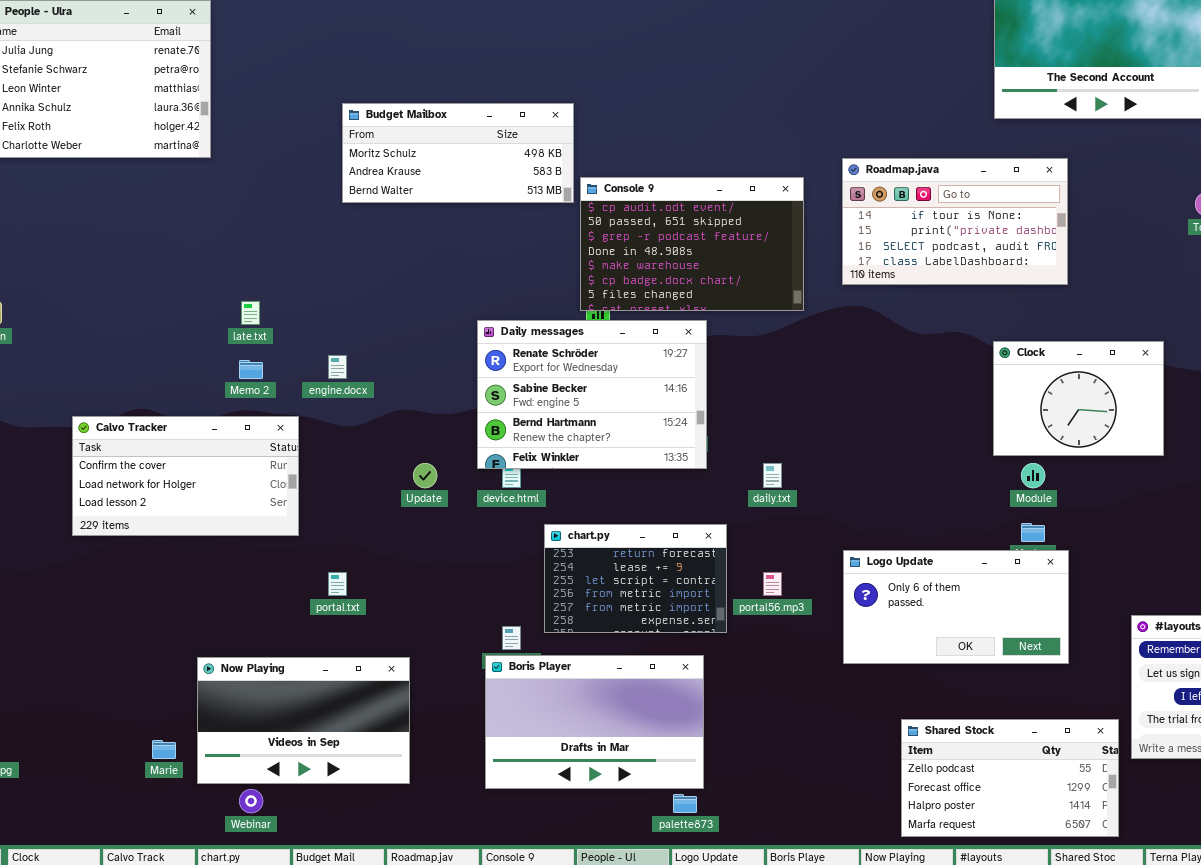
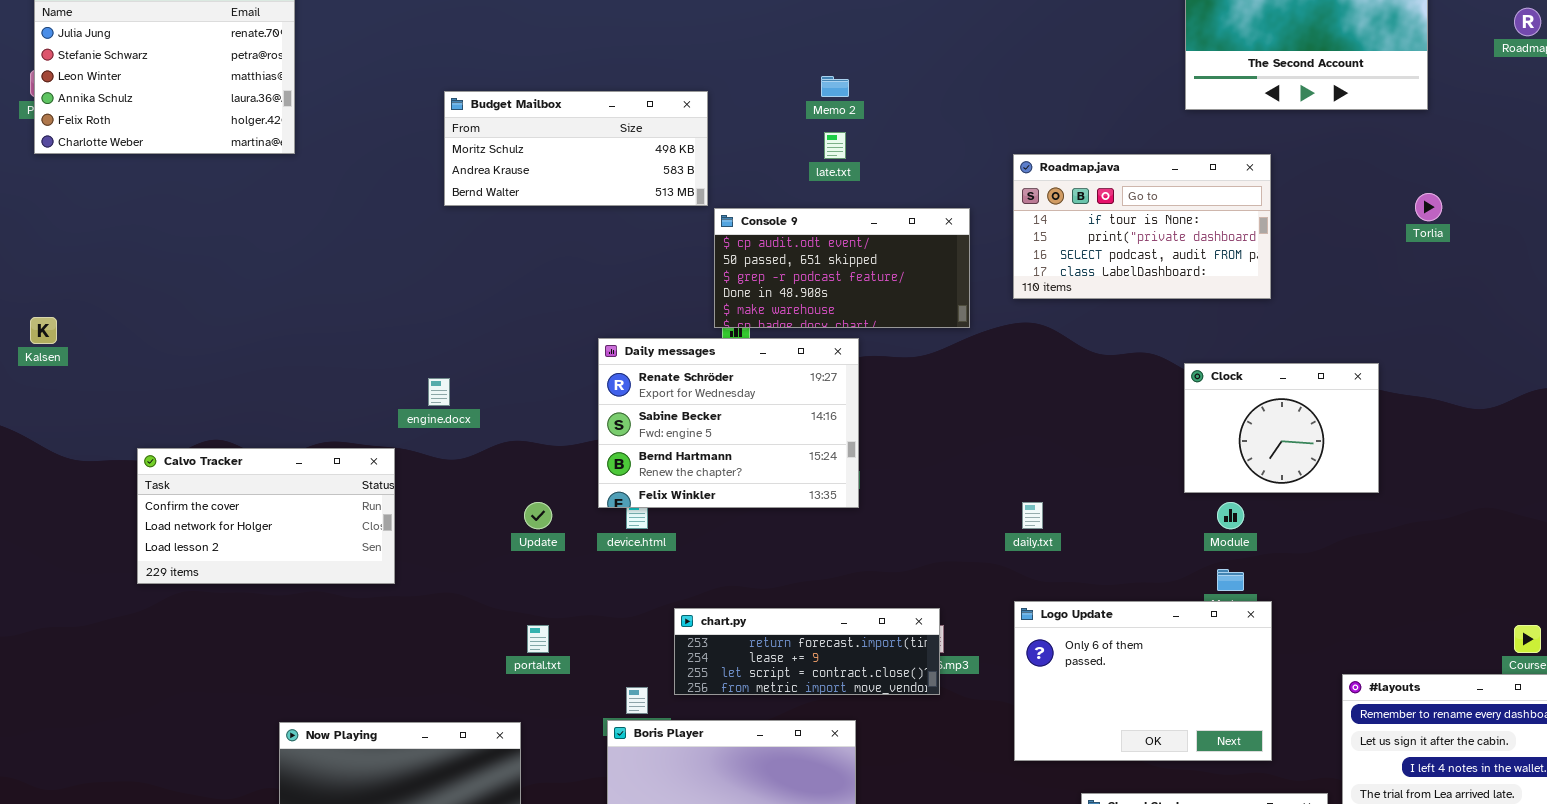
Console 9: [580,177,804,311] -> [714,208,970,328], resized
late.txt: [241,301,260,325] -> [824,132,846,159], moved
Memo 2: [239,360,263,379] -> [821,76,849,97], moved
daily.txt: [763,463,782,488] -> [1022,502,1043,529], moved
chart.py: [544,524,727,633] -> [674,608,940,695], resized
Logo Update: [843,550,1069,664] -> [1014,601,1272,761], resized
portal.txt: [328,572,347,596] -> [527,625,549,653], moved

